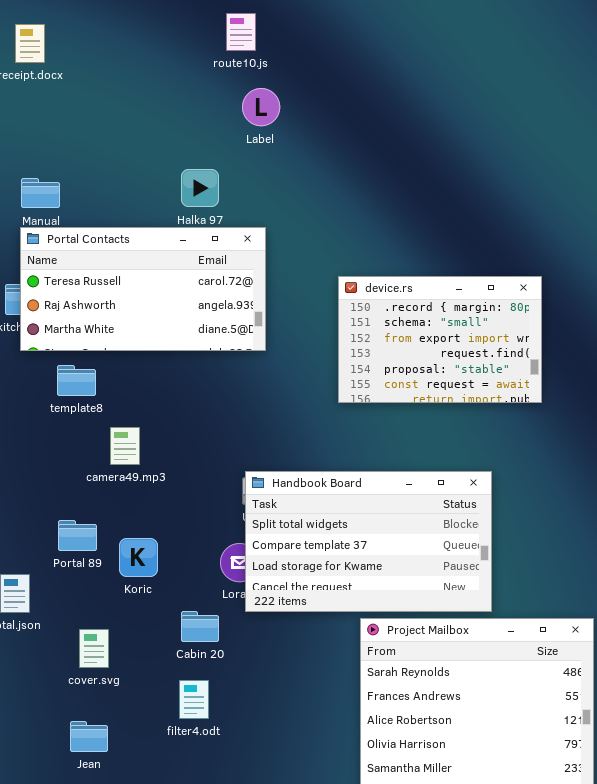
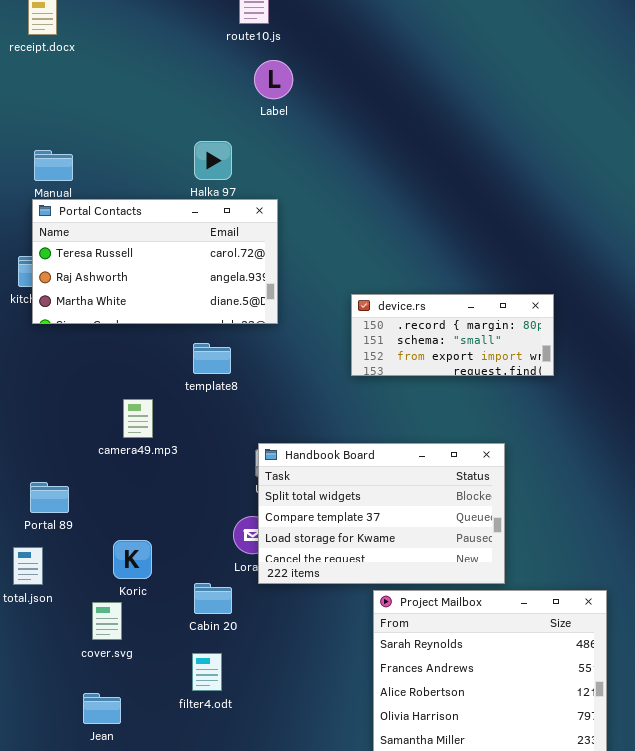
device.rs: [338,276,542,403] -> [351,294,554,376], resized
template8: [57,365,96,396] -> [193,343,231,374], moved
Portal 89: [58,520,97,551] -> [30,482,69,513], moved
Koric: [119,538,158,577] -> [113,540,152,579], moved

